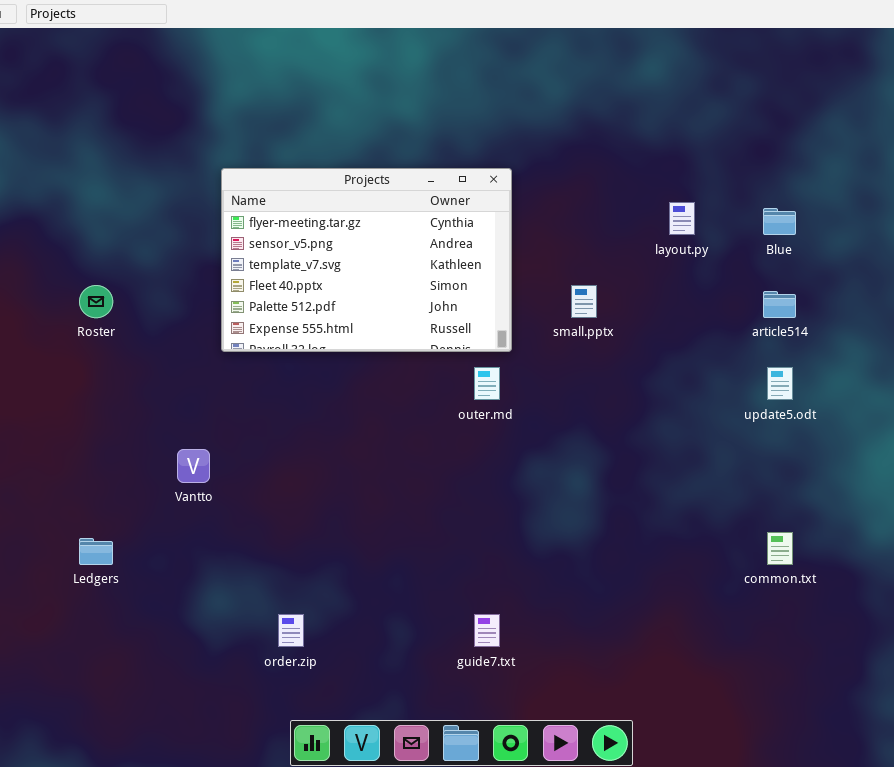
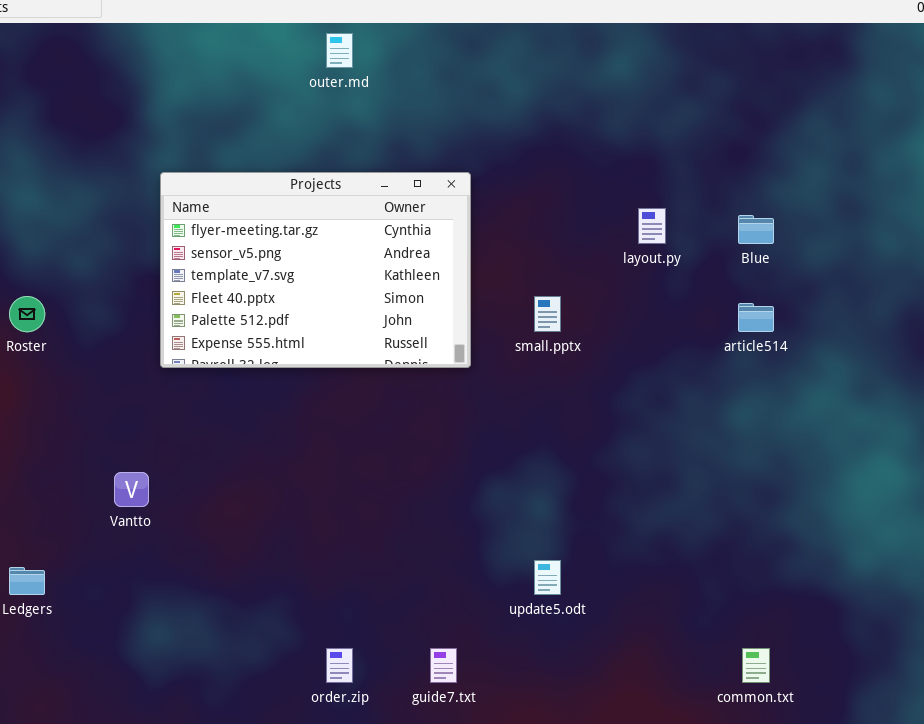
outer.md: [474,367,500,400] -> [326,33,353,68], moved
update5.odt: [767,367,793,400] -> [534,560,561,595], moved
common.txt: [767,532,793,565] -> [742,648,770,683], moved
order.zip: [278,614,304,647] -> [326,648,353,683], moved

